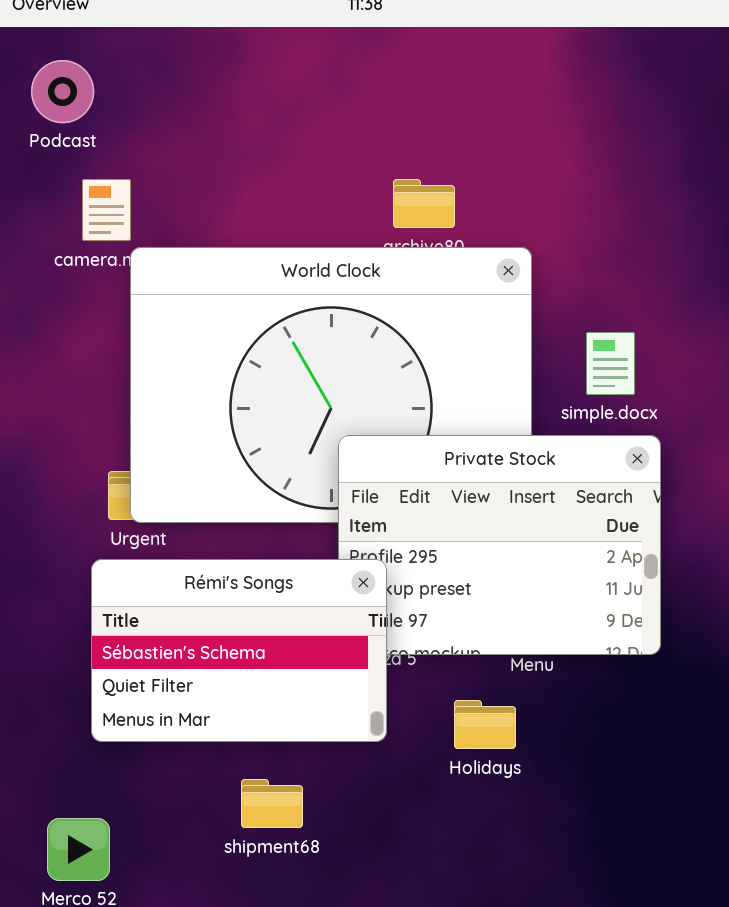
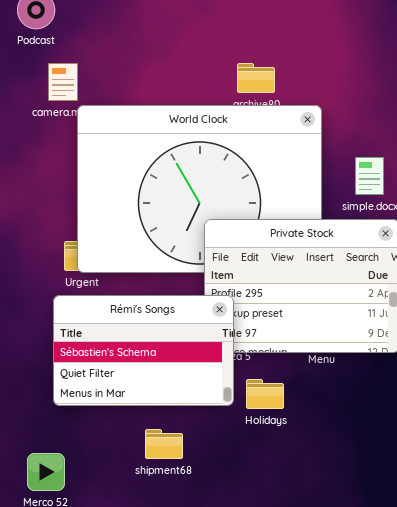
Holidays: [454,700,516,749] -> [246,379,284,409], moved

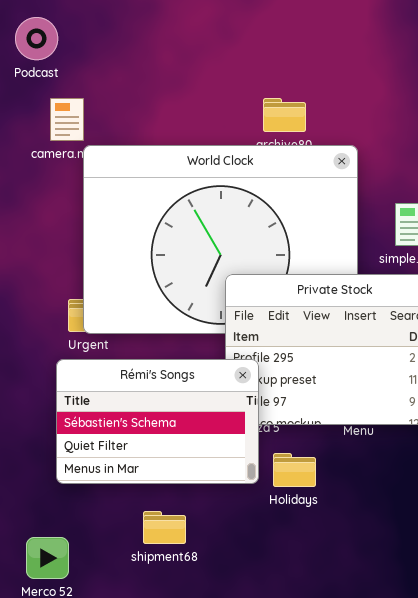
shipment68: [145,429,183,459] -> [143,511,186,544], moved

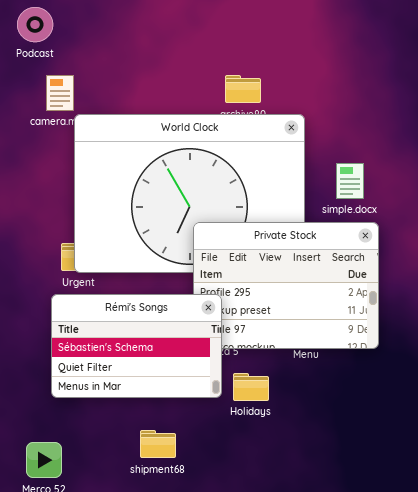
shipment68: [143,511,186,544] -> [140,430,176,458], moved

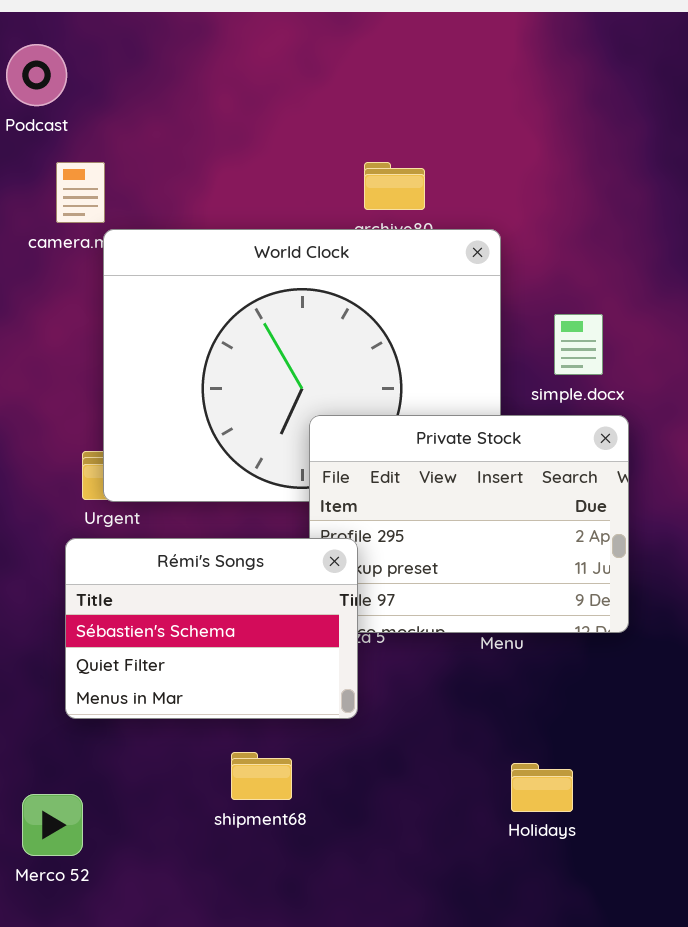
Holidays: [233,373,269,401] -> [511,763,573,812], moved
shipment68: [140,430,176,458] -> [231,752,292,800], moved

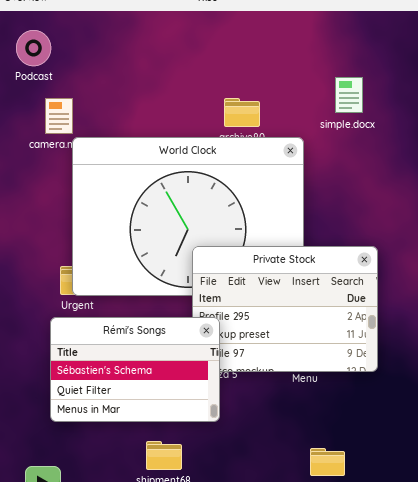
simple.docx: [554,314,603,375] -> [335,77,363,113], moved

